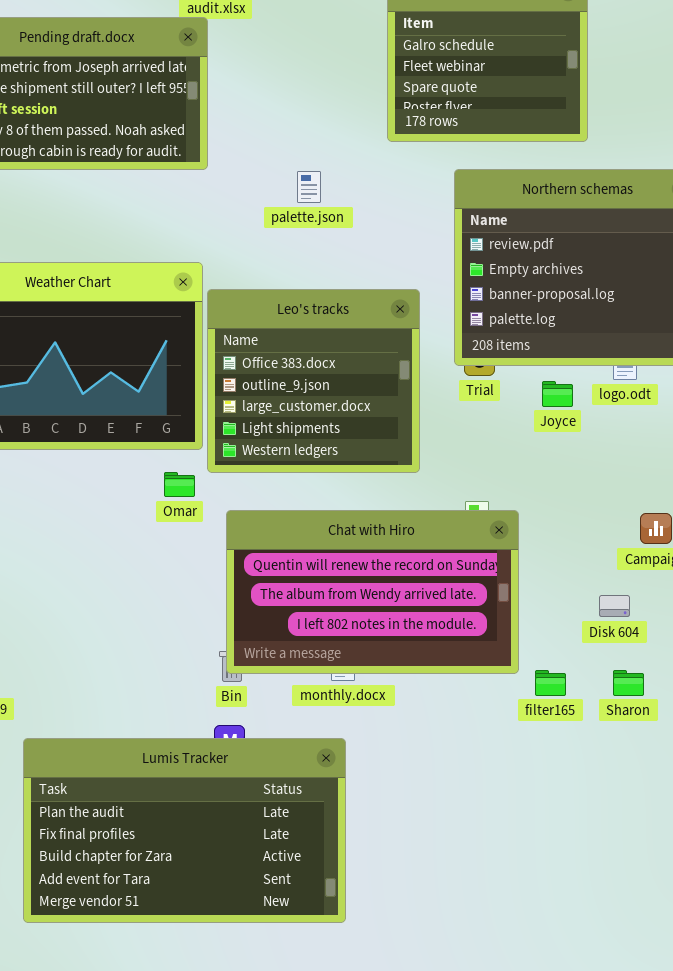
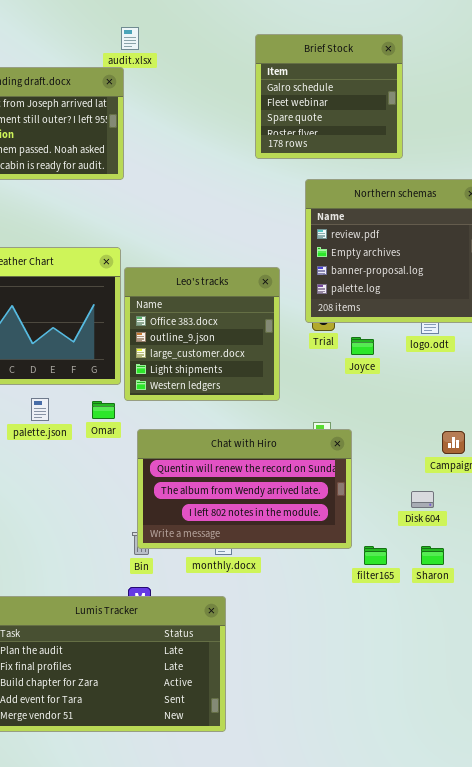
palette.json: [297,171,321,203] -> [31,398,49,421], moved
Joyce: [542,381,573,407] -> [351,337,374,355], moved

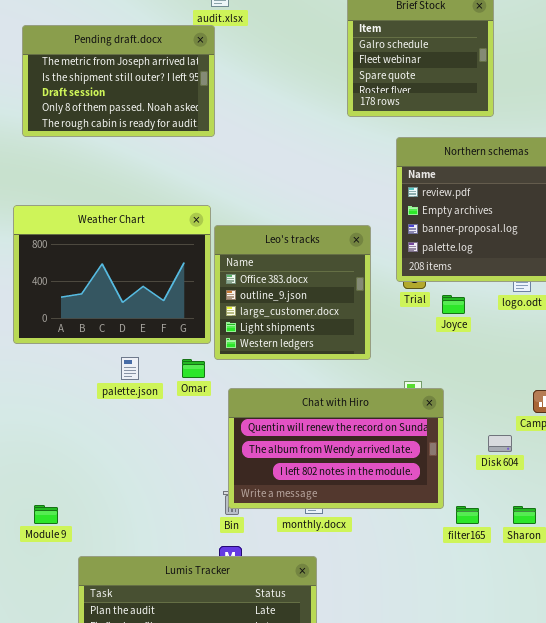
Disk 604: [411,491,434,508] -> [488,435,512,452], moved

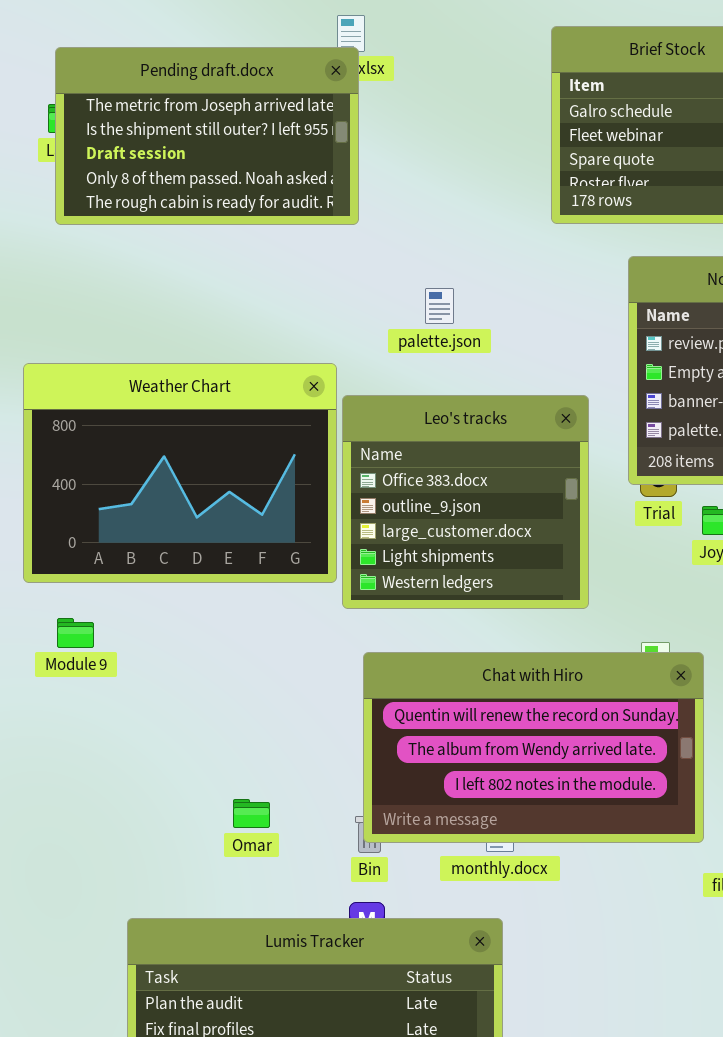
Pending draft.docx: [22,25,215,137] -> [55,47,359,225], moved
palette.json: [121,357,139,380] -> [425,288,454,324], moved
Omar: [182,359,205,378] -> [233,799,270,828], moved
Module 9: [34,505,58,524] -> [57,618,94,648], moved

